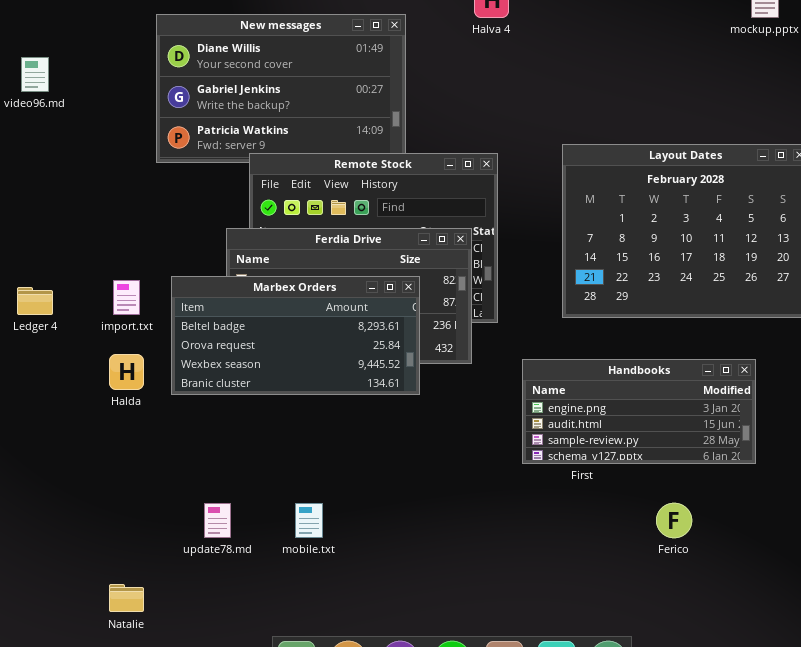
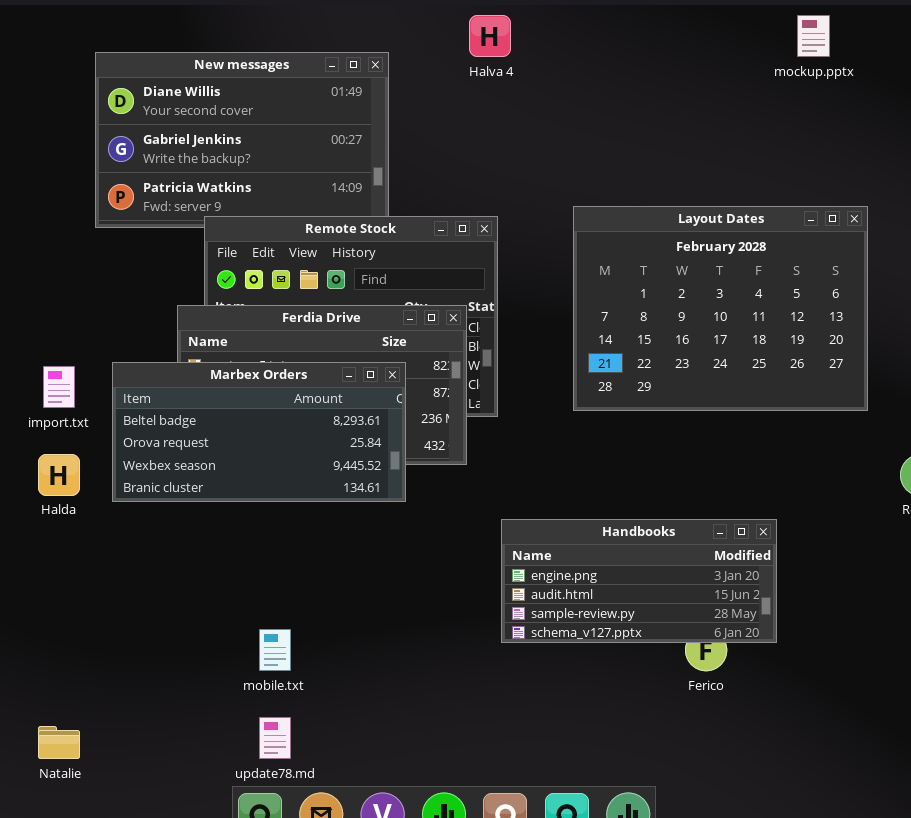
Handbooks: [522,359,756,464] -> [501,519,777,643], moved
update78.md: [204,503,231,538] -> [259,717,291,759], moved

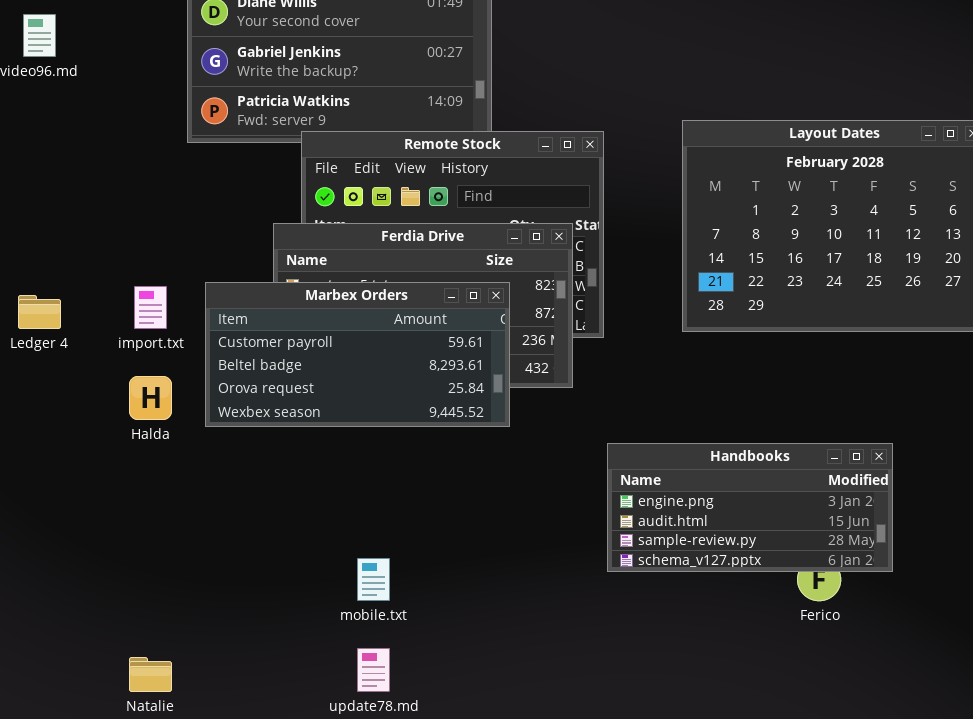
Marbex Orders: [112,362,406,502] -> [205,282,510,427], scrolled up 1 row

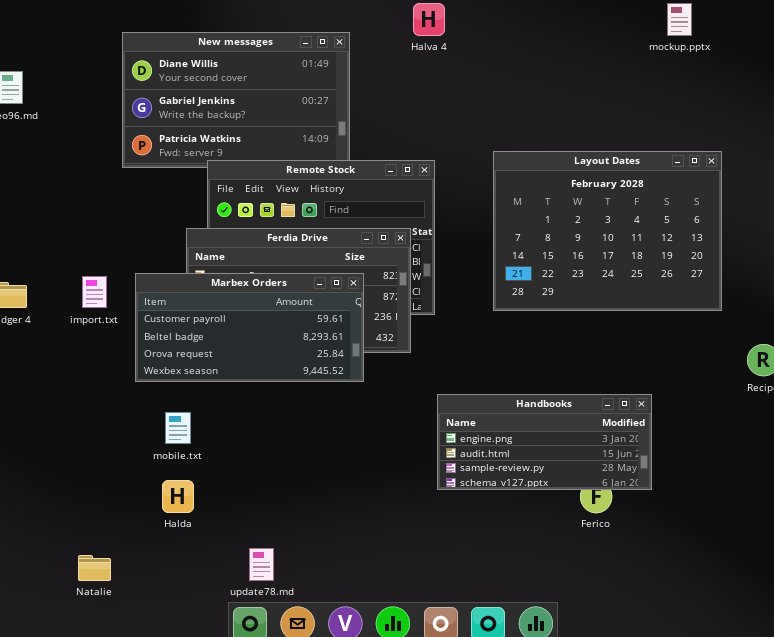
Halda: [129,376,172,420] -> [162,480,194,513], moved
mobile.txt: [357,558,390,601] -> [165,412,191,444], moved

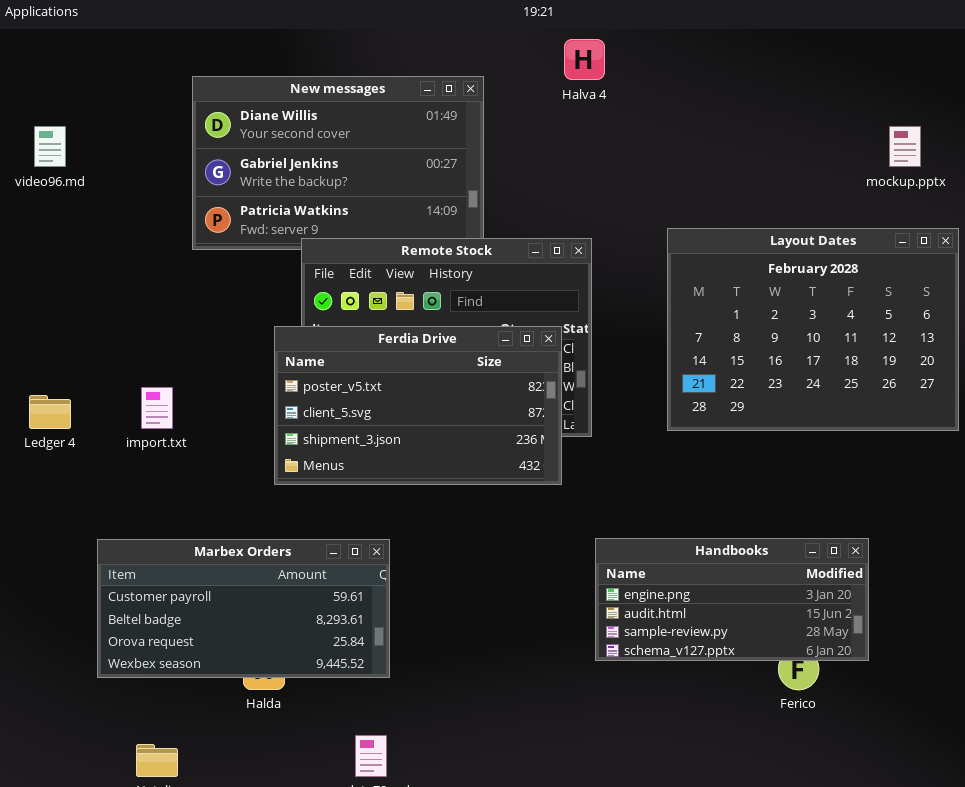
mockup.pptx: [667,3,692,36] -> [889,126,921,167], moved
Marbex Orders: [135,273,364,382] -> [97,539,390,678], moved

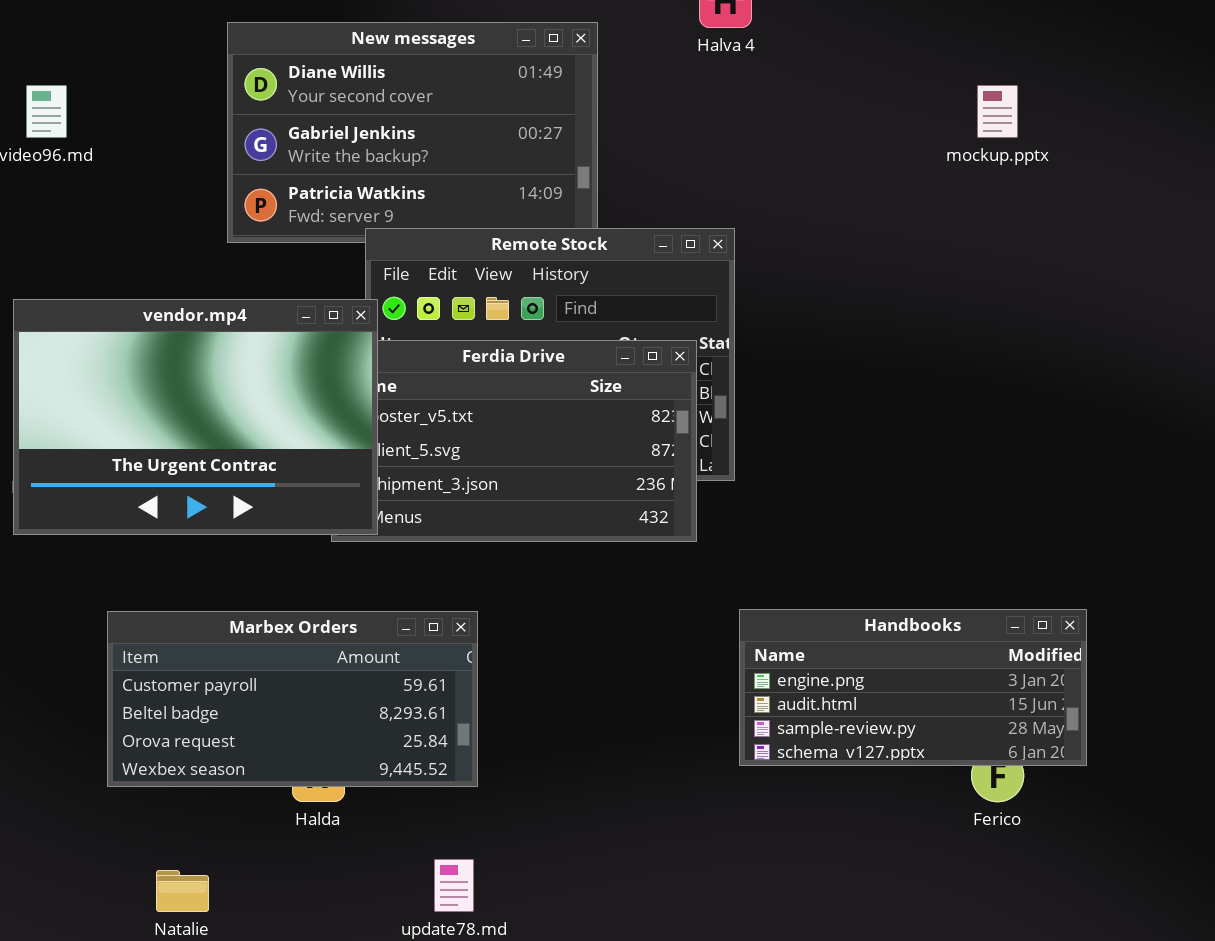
mockup.pptx: [889,126,921,167] -> [977,85,1018,138], moved
Layout Dates: [667,228,959,431] -> none, closed
vendor.mp4: none -> [13,299,378,535], opened

